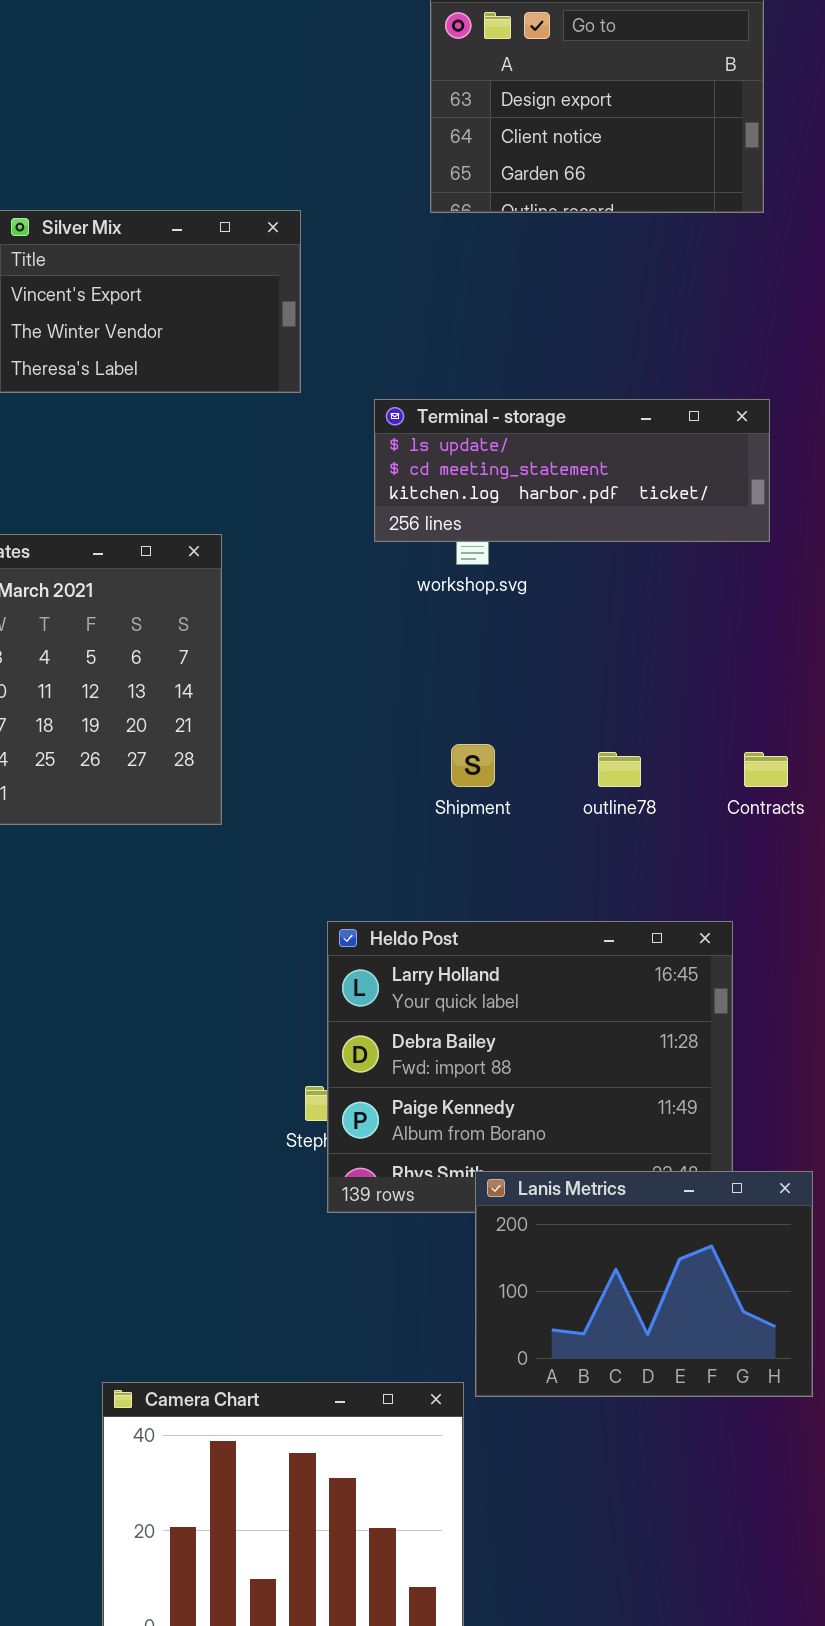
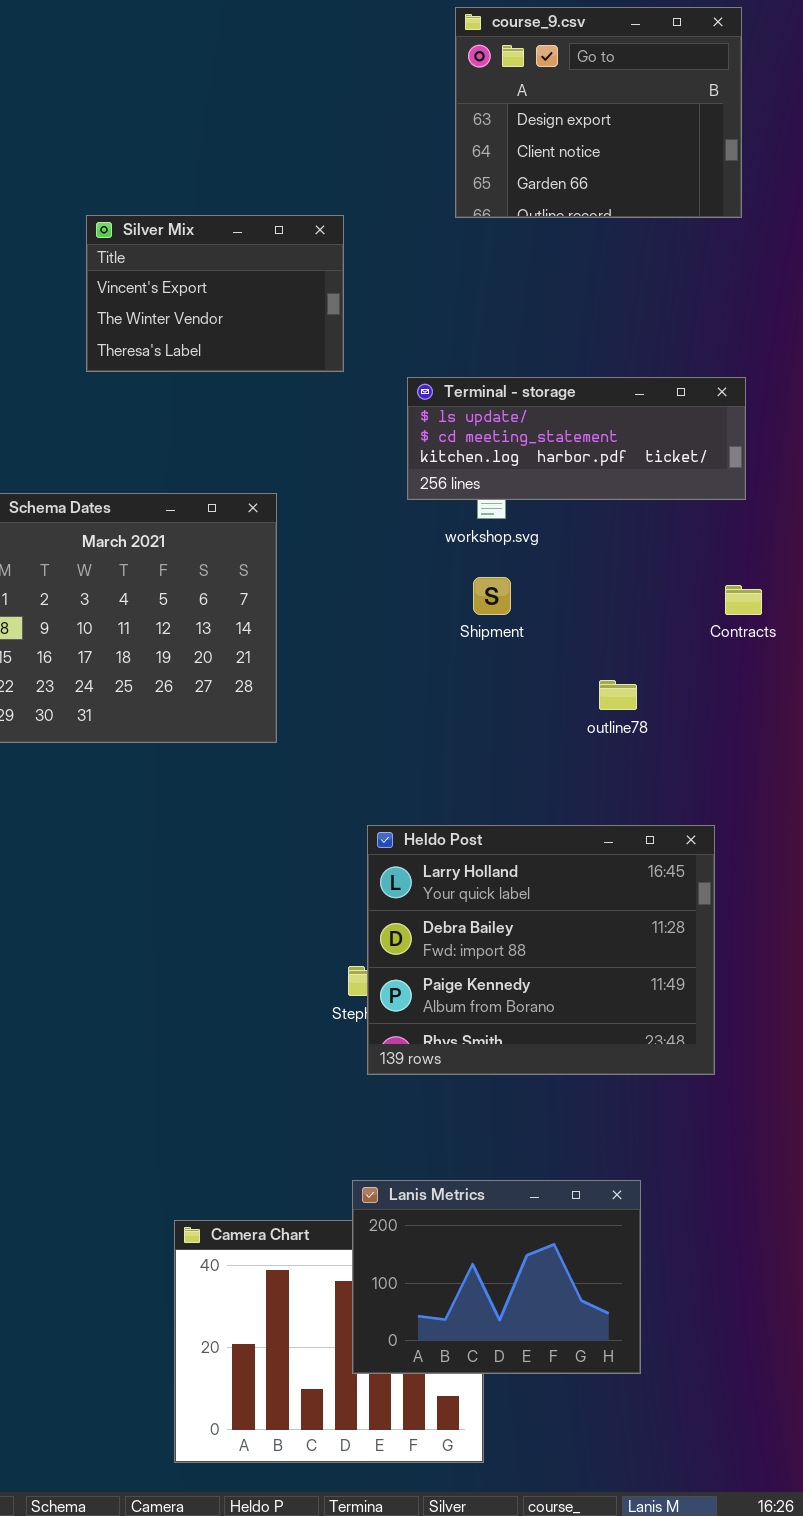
Shipment: [451,744,495,787] -> [473,577,511,615], moved
Contracts: [744,752,788,787] -> [725,585,762,615], moved
Lanis Metrics: [475,1171,813,1397] -> [352,1180,641,1374], moved

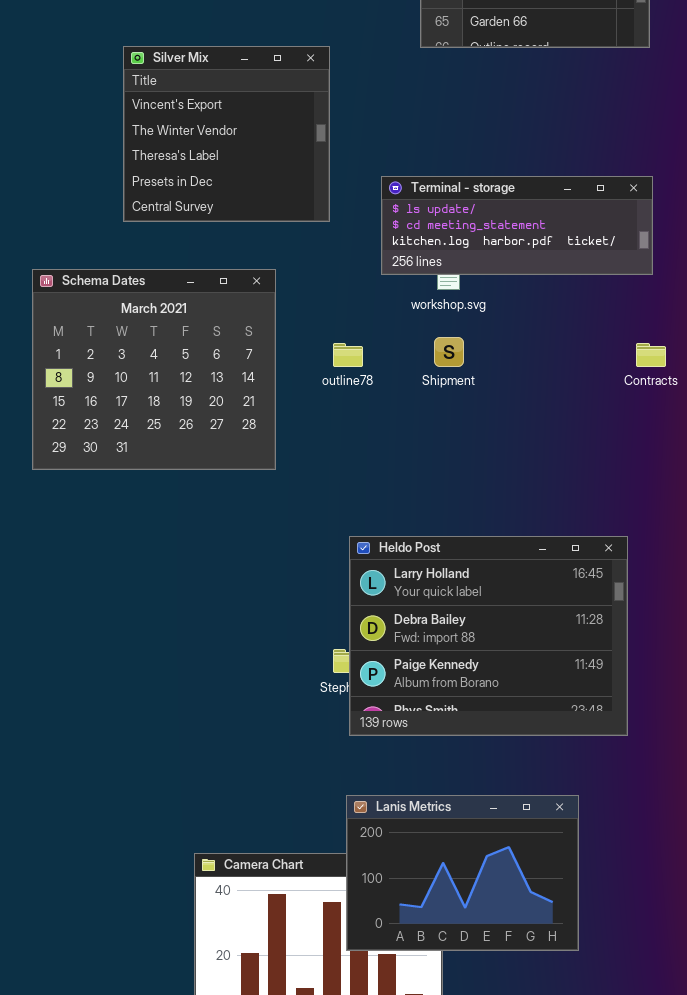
Silver Mix: [86,215,344,372] -> [123,46,330,222], resized
outline78: [599,680,637,710] -> [333,343,363,367], moved
Lanis Metrics: [352,1180,641,1374] -> [346,795,579,951], moved

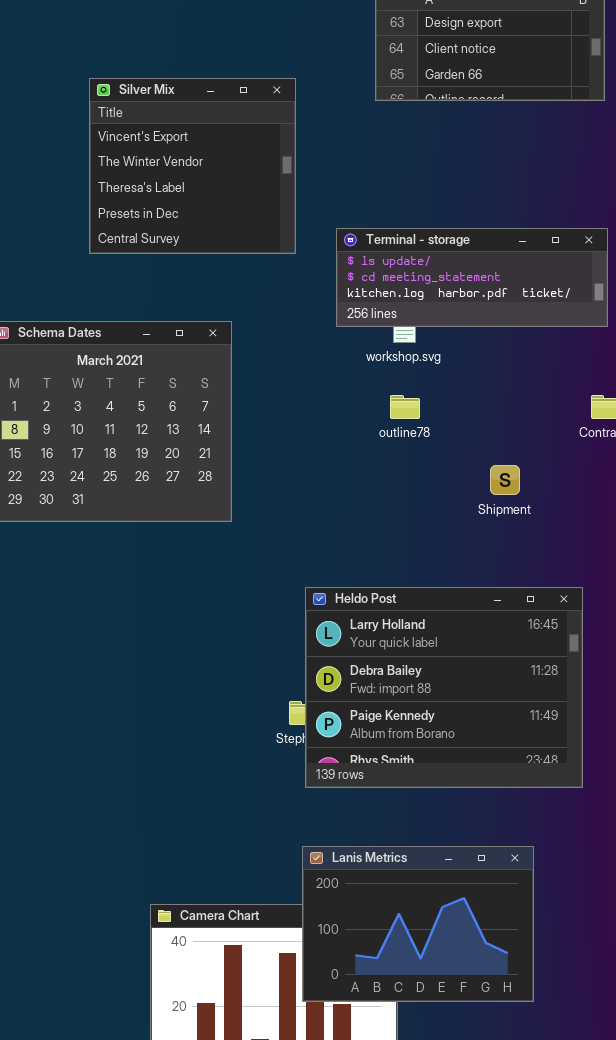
Silver Mix: [123,46,330,222] -> [89,78,296,254], moved
Shipment: [434,337,464,367] -> [490,465,520,495], moved
outline78: [333,343,363,367] -> [390,395,420,419], moved

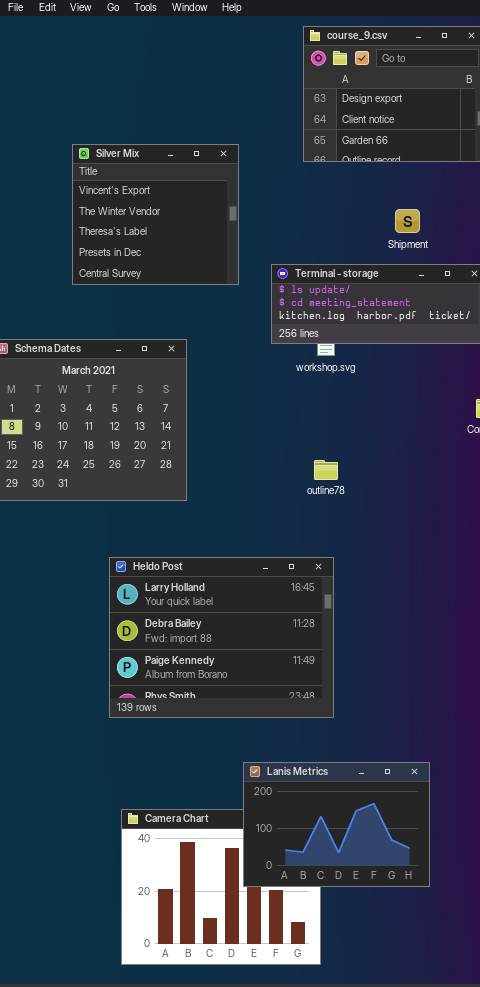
outline78: [390,395,420,419] -> [314,460,338,480], moved
Shipment: [490,465,520,495] -> [395,209,420,233], moved
Heldo Post: [305,587,583,788] -> [109,557,334,718], moved

